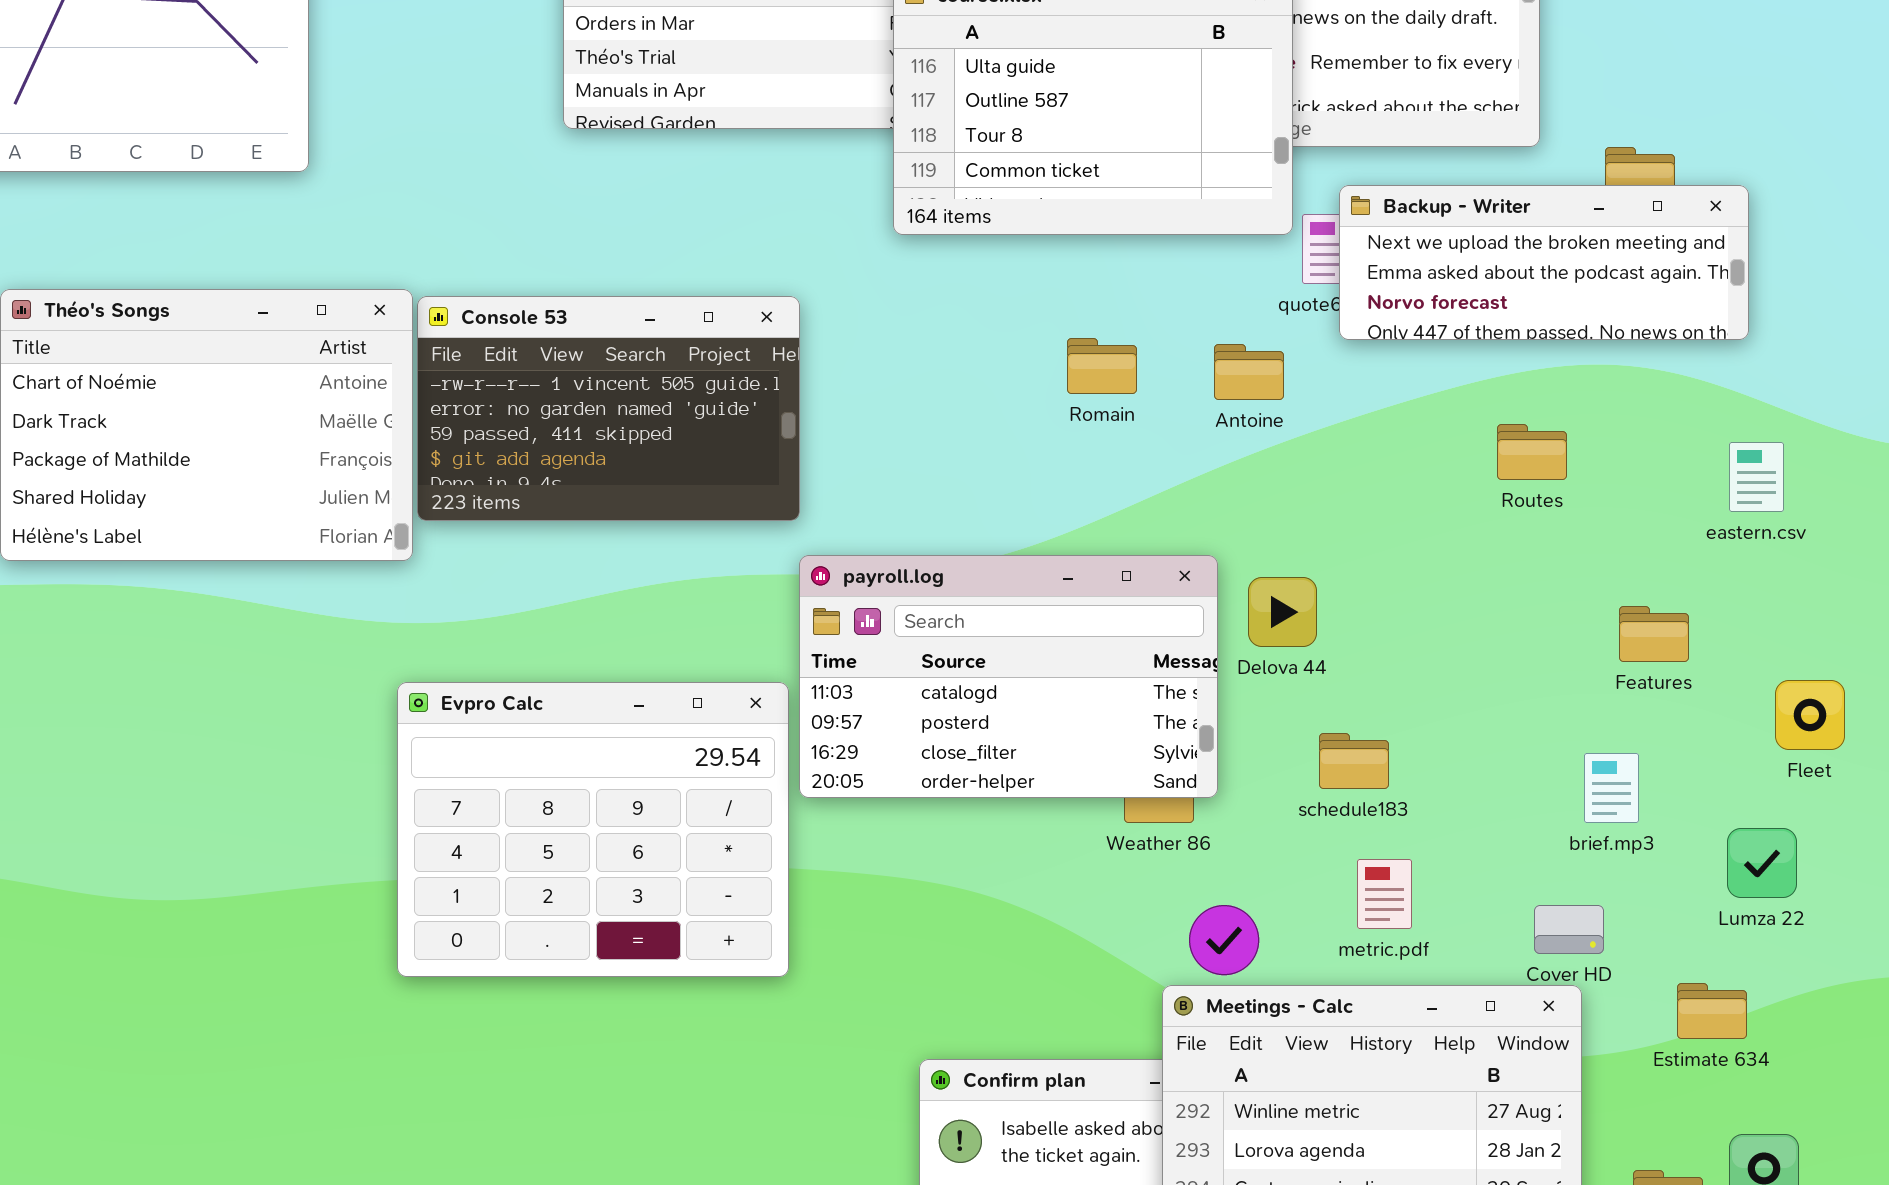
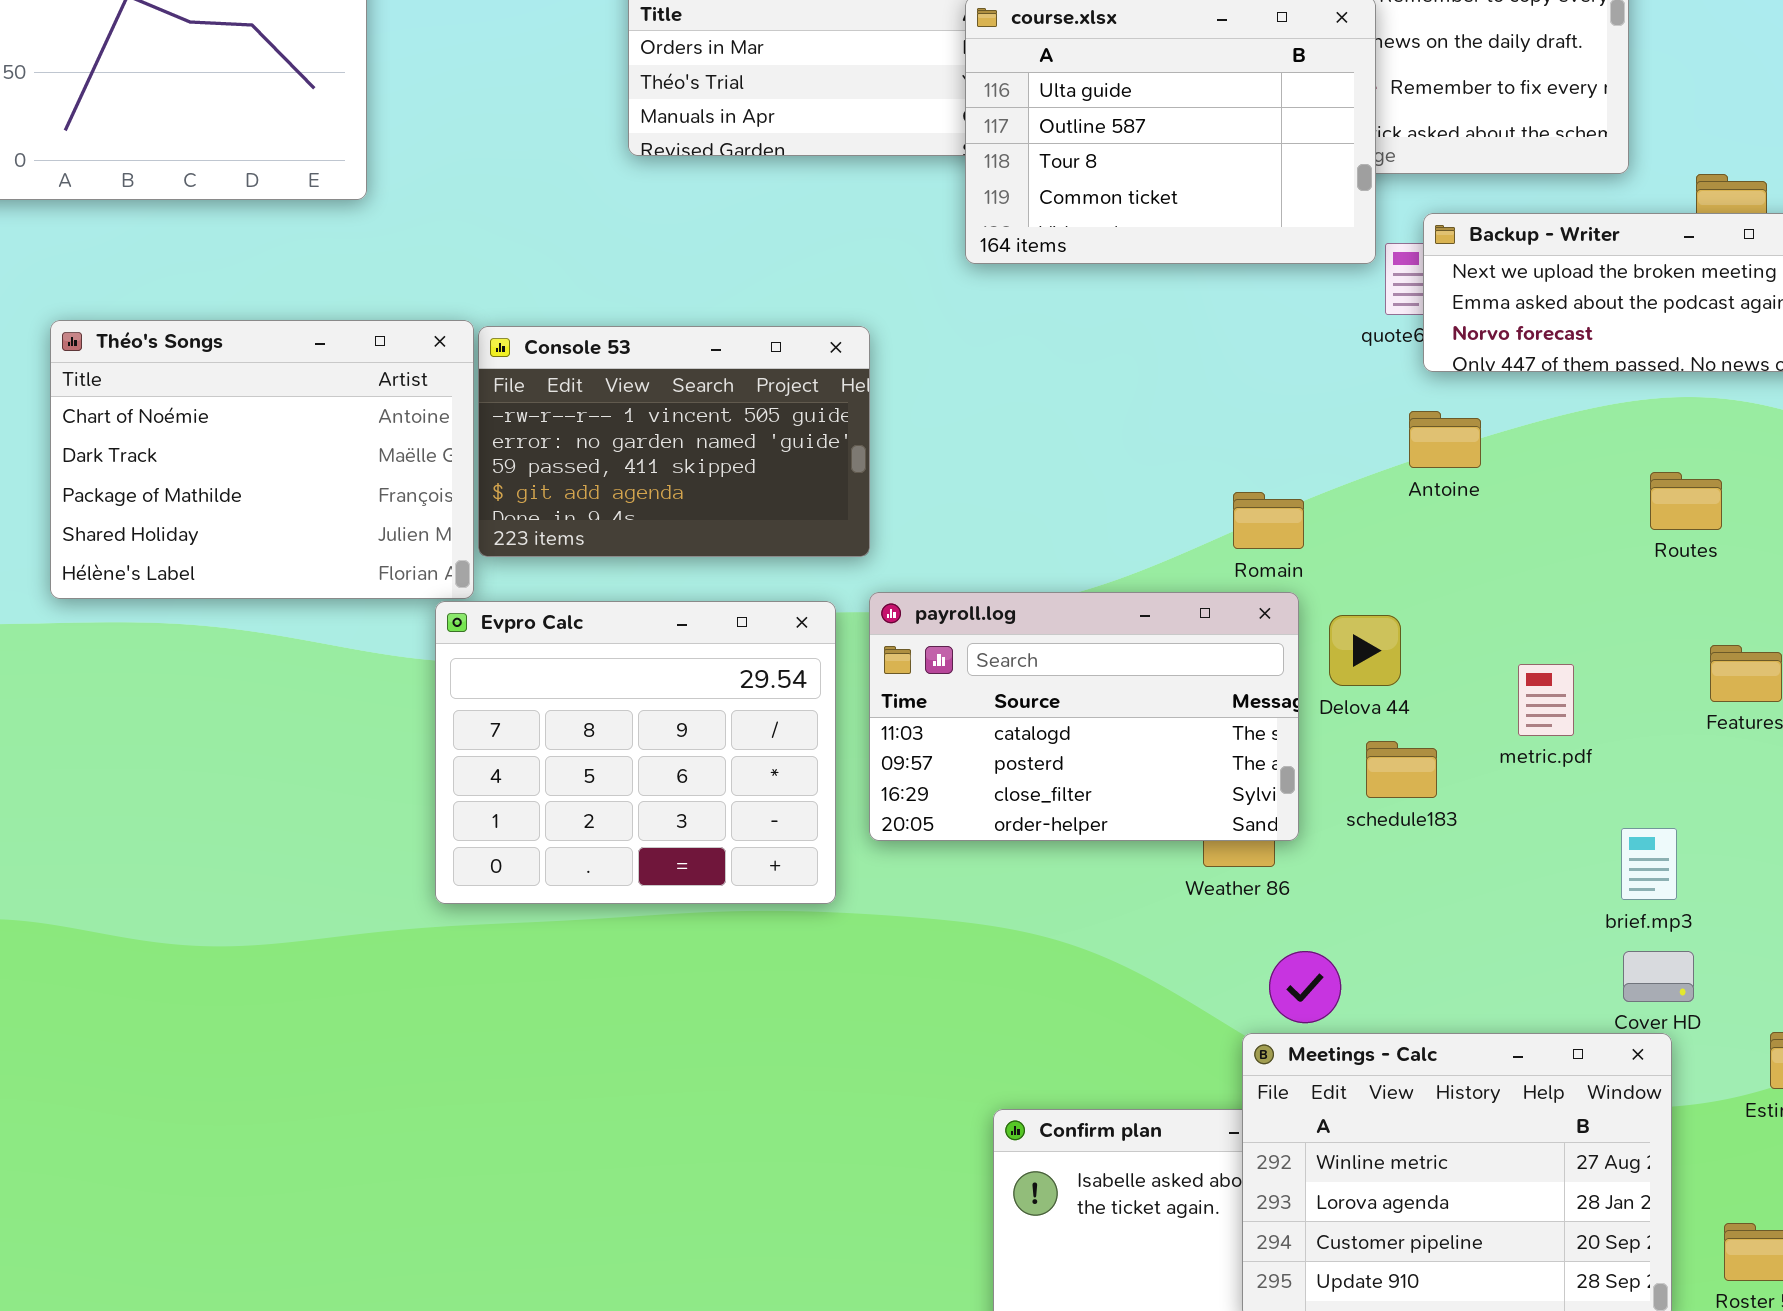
Romain: [1067,338,1137,394] -> [1233,492,1304,549], moved
Antoine: [1214,344,1284,400] -> [1409,411,1481,468], moved
Routes: [1497,424,1567,480] -> [1650,472,1722,530], moved
Evpro Calc: [397,682,789,977] -> [435,601,836,904], moved
schedule183: [1319,733,1389,789] -> [1366,741,1437,798], moved
brief.mp3: [1584,753,1639,823] -> [1621,828,1677,900], moved
metric.pdf: [1357,859,1412,929] -> [1518,664,1574,736], moved

